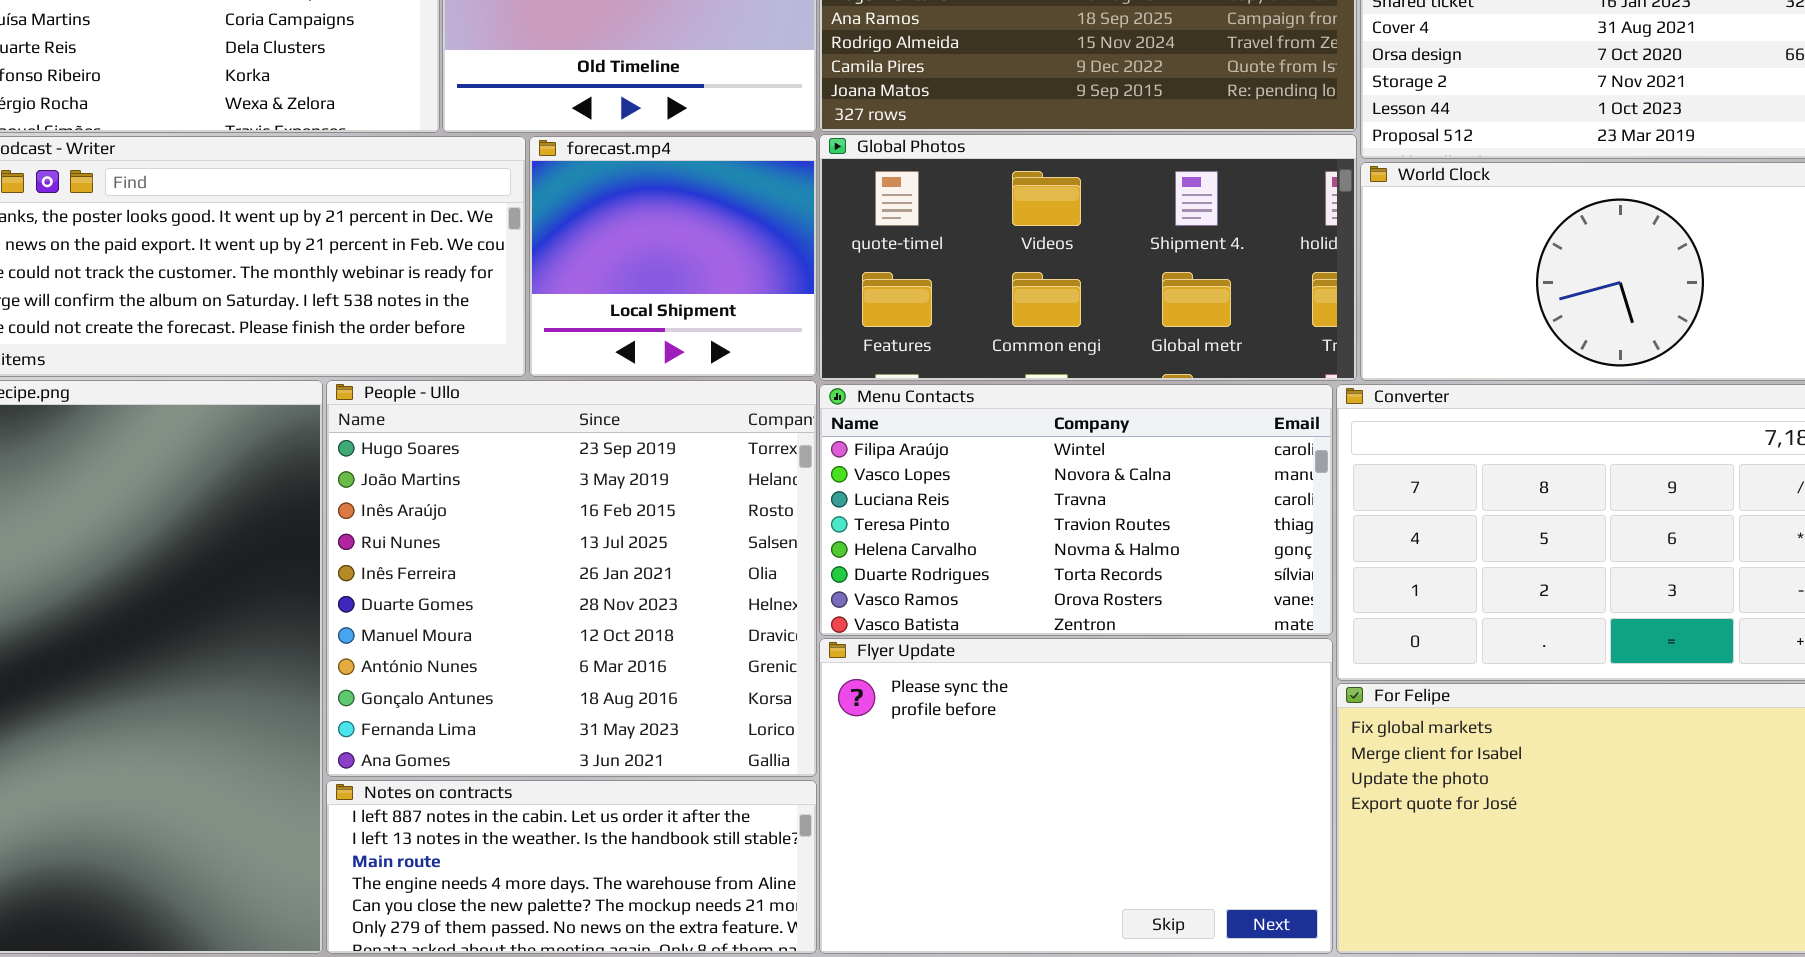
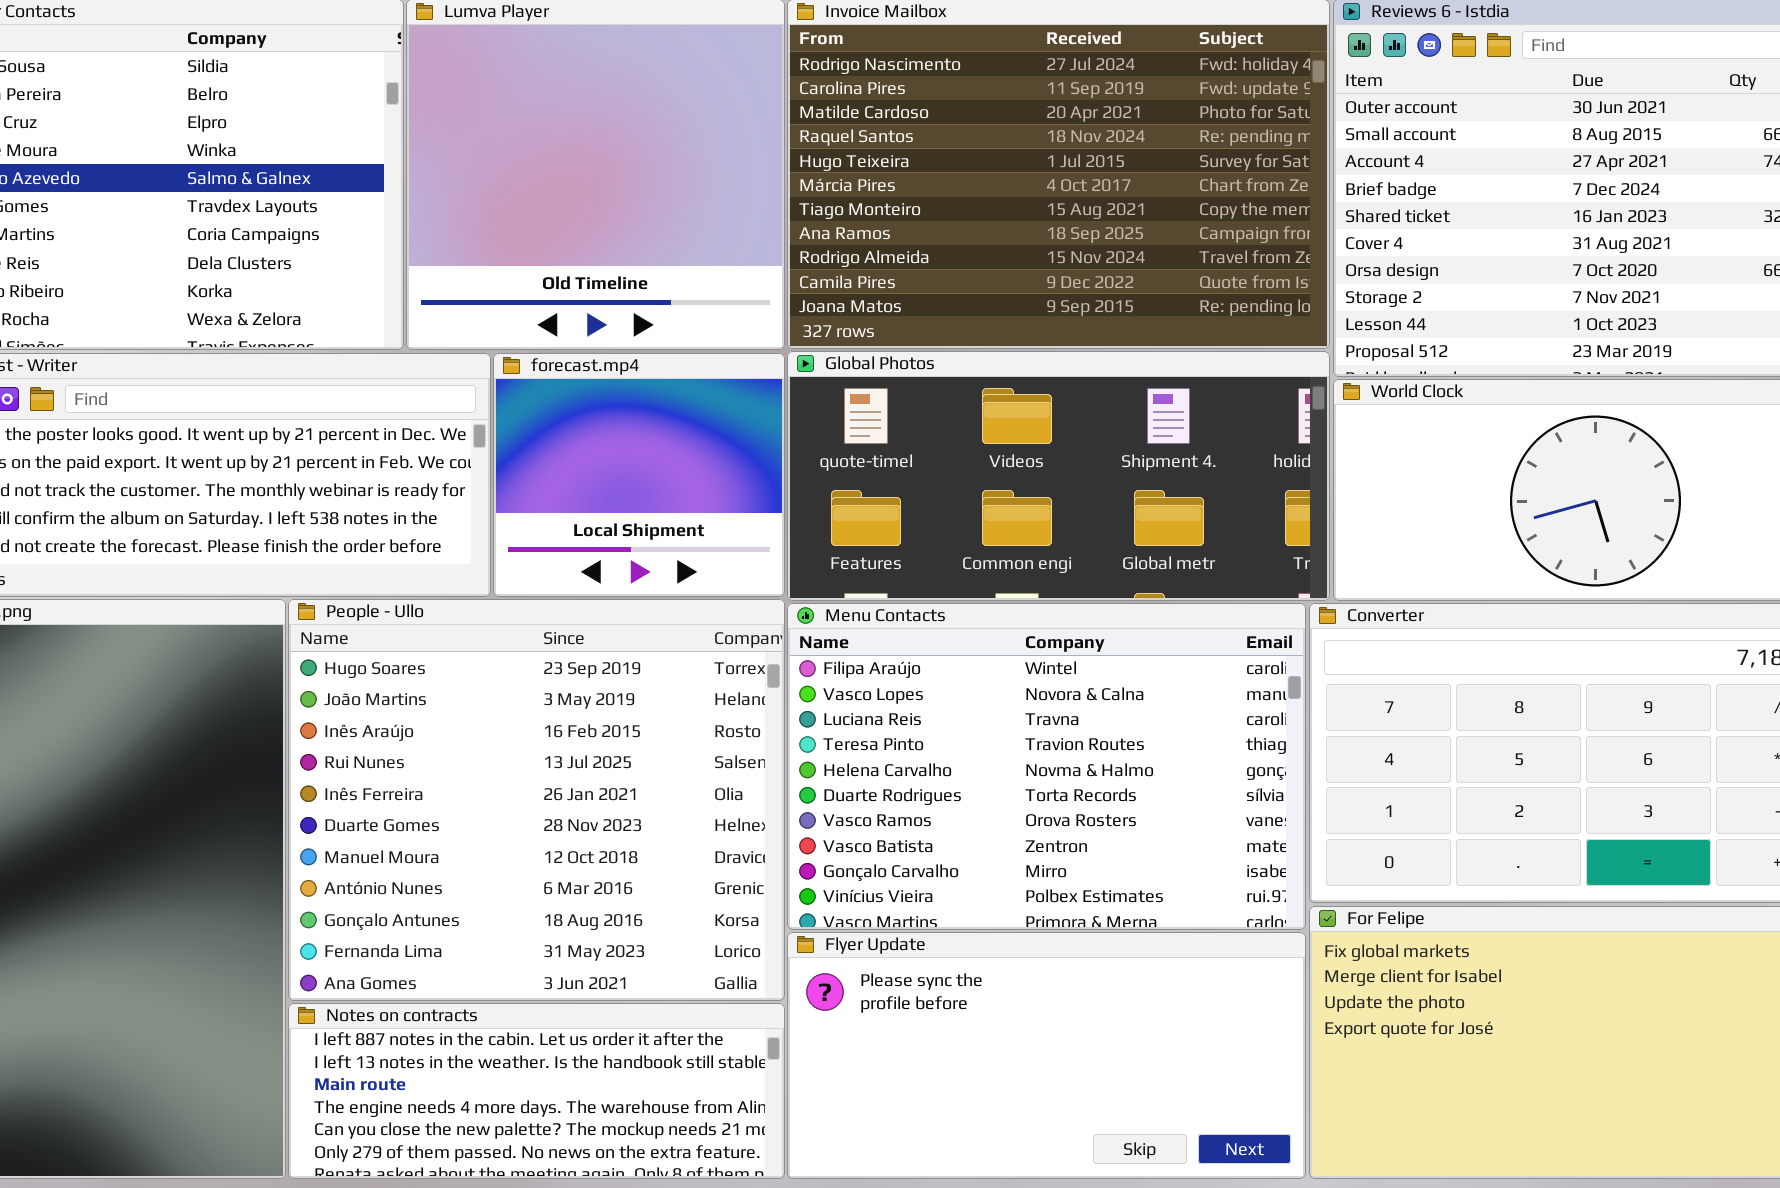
Menu Contacts: [819,384,1333,636] -> [787,603,1306,930], resized
Flyer Update: [819,638,1333,954] -> [787,932,1306,1179], resized

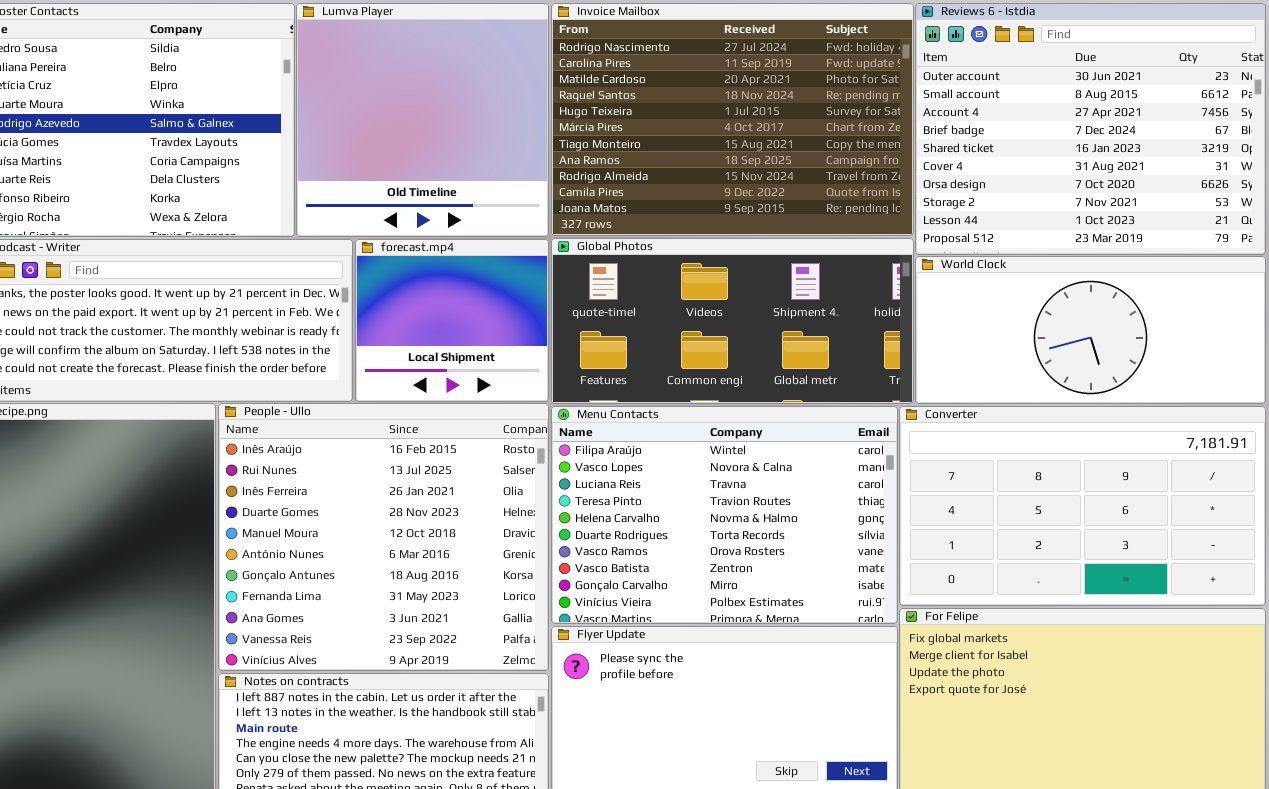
People - Ullo: [288,599,785,1001] -> [218,403,549,671], scrolled down 2 rows

